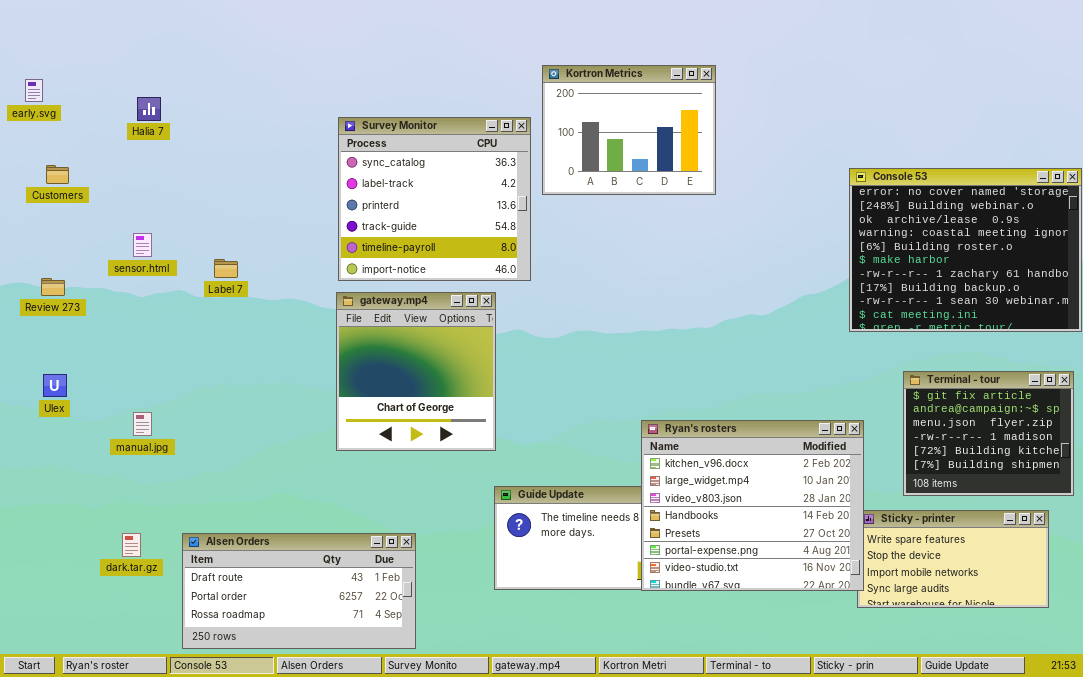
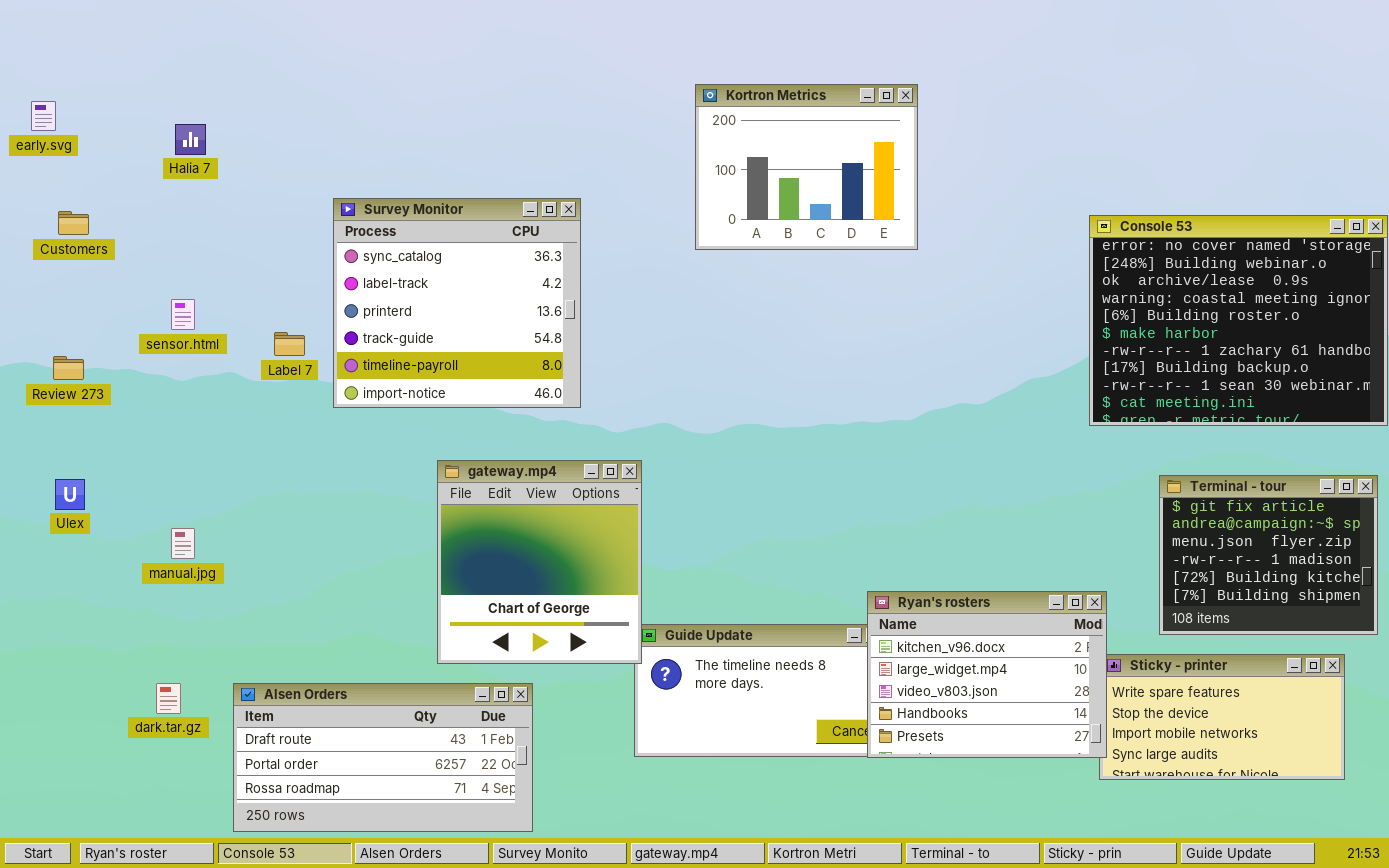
Survey Monitor: [338,117,531,281] -> [333,198,581,408], moved
gateway.mp4: [336,292,496,451] -> [437,460,642,664], moved
Ryan's rosters: [641,420,864,591] -> [867,591,1107,758], resized

